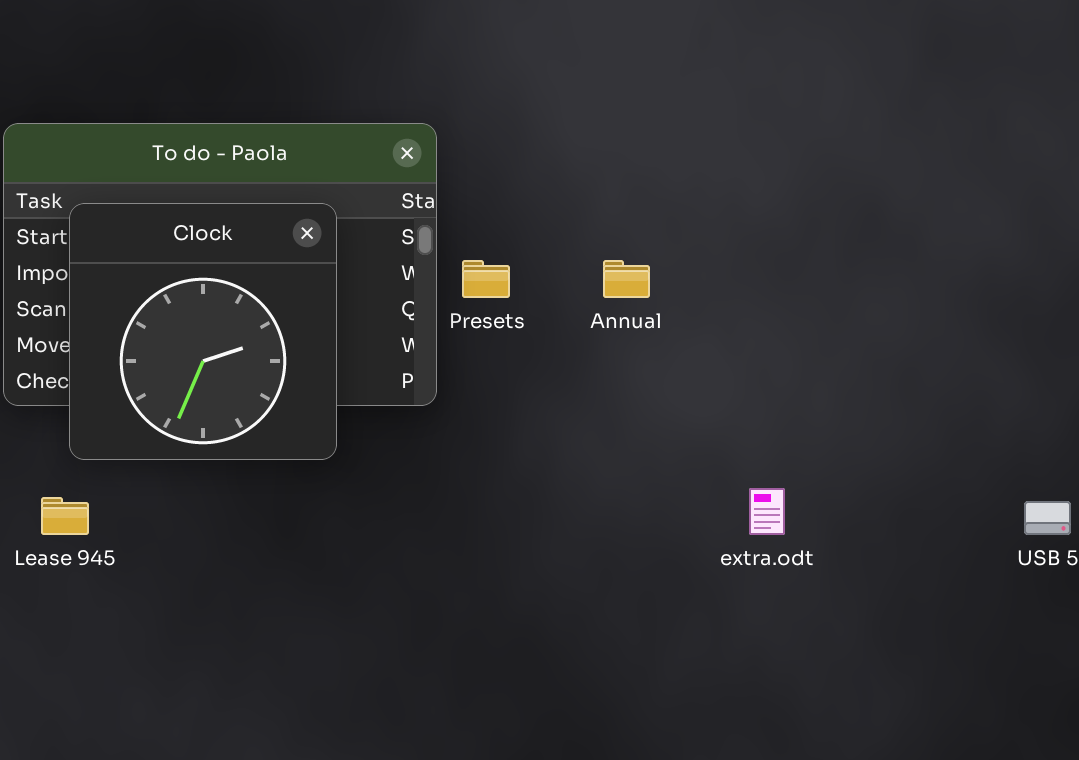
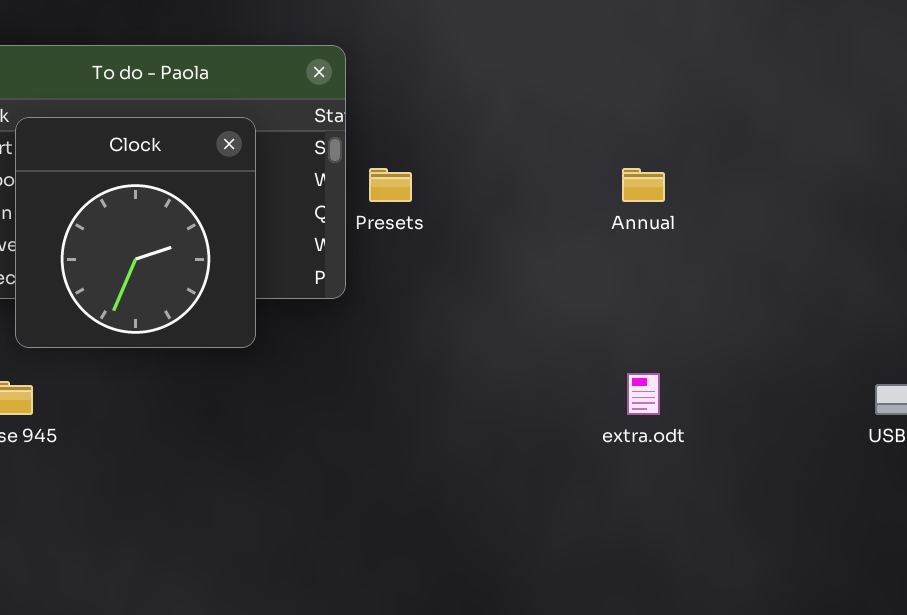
Annual: [603,260,650,298] -> [622,168,665,202], moved

